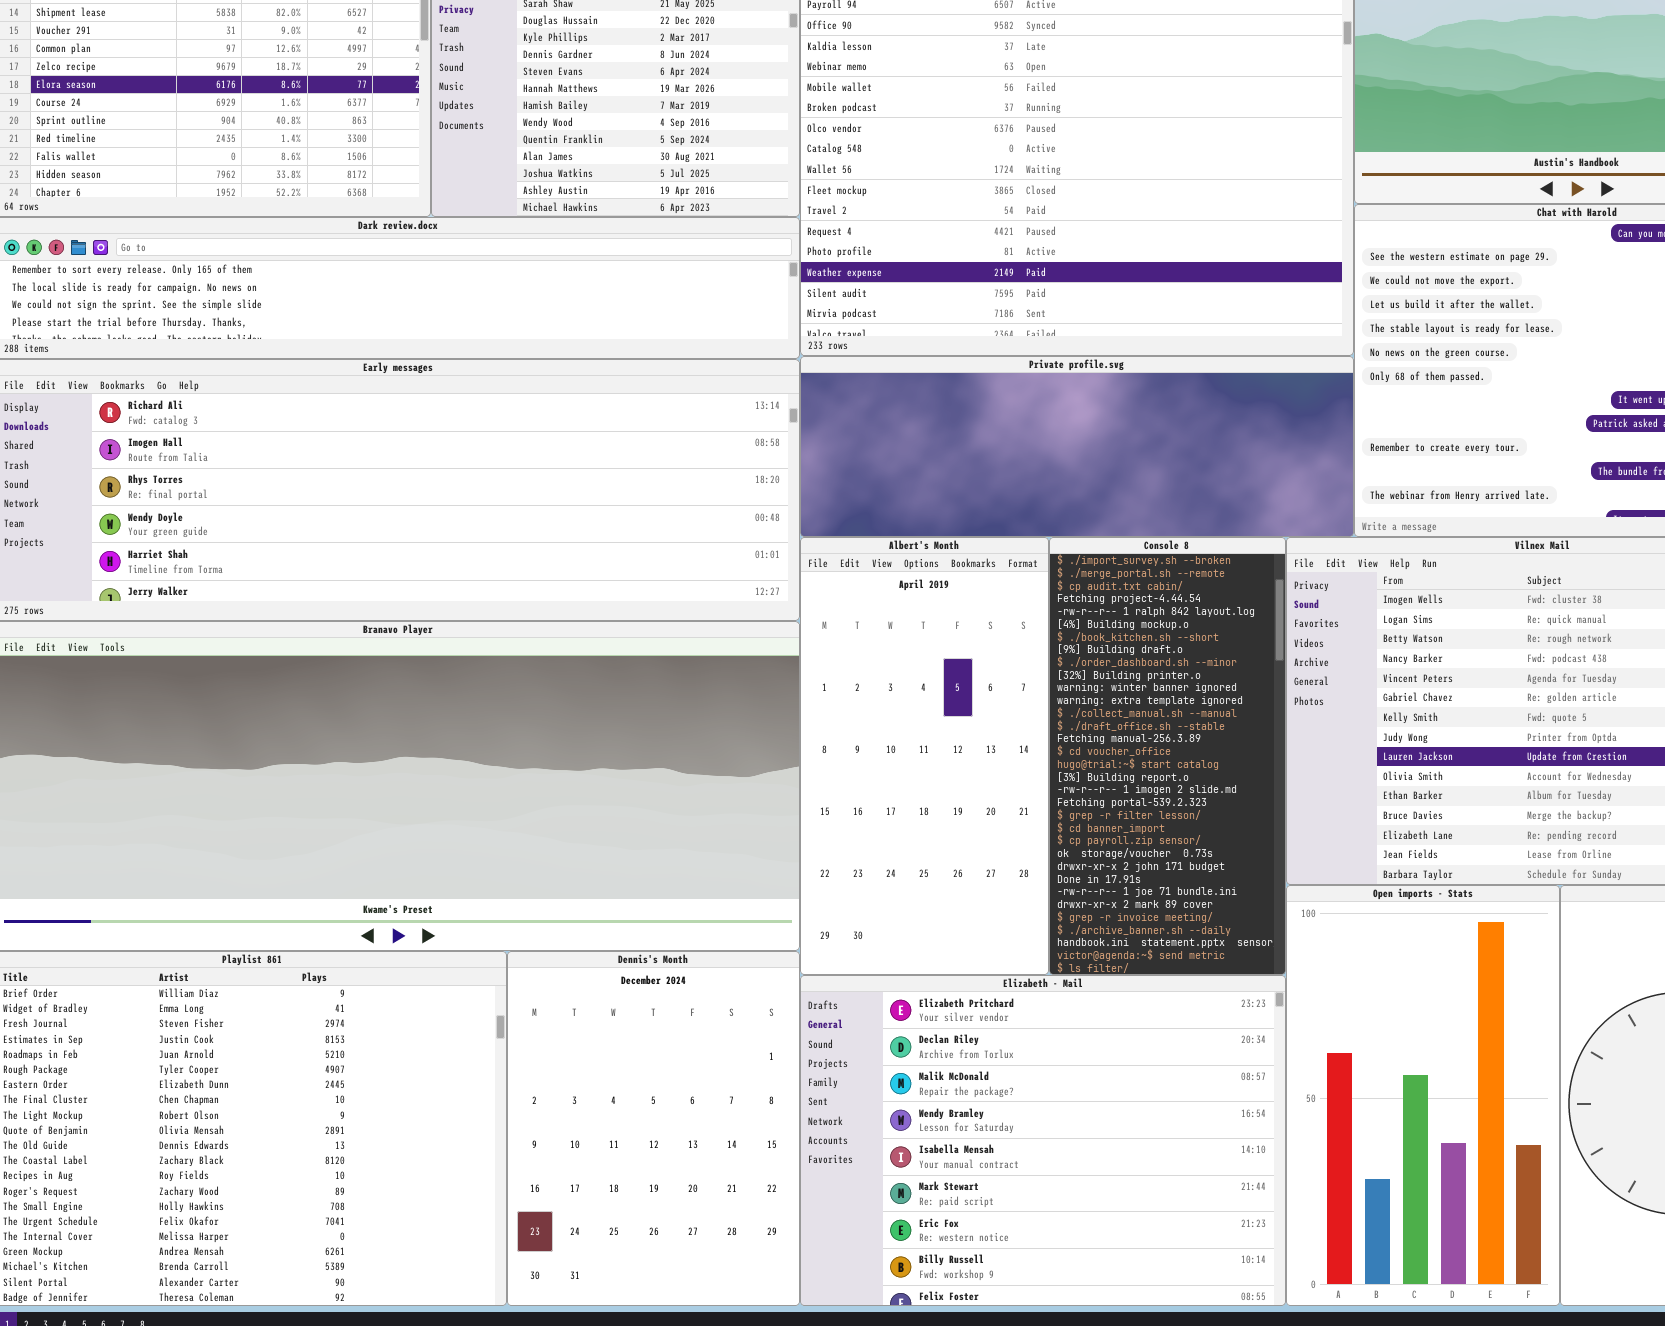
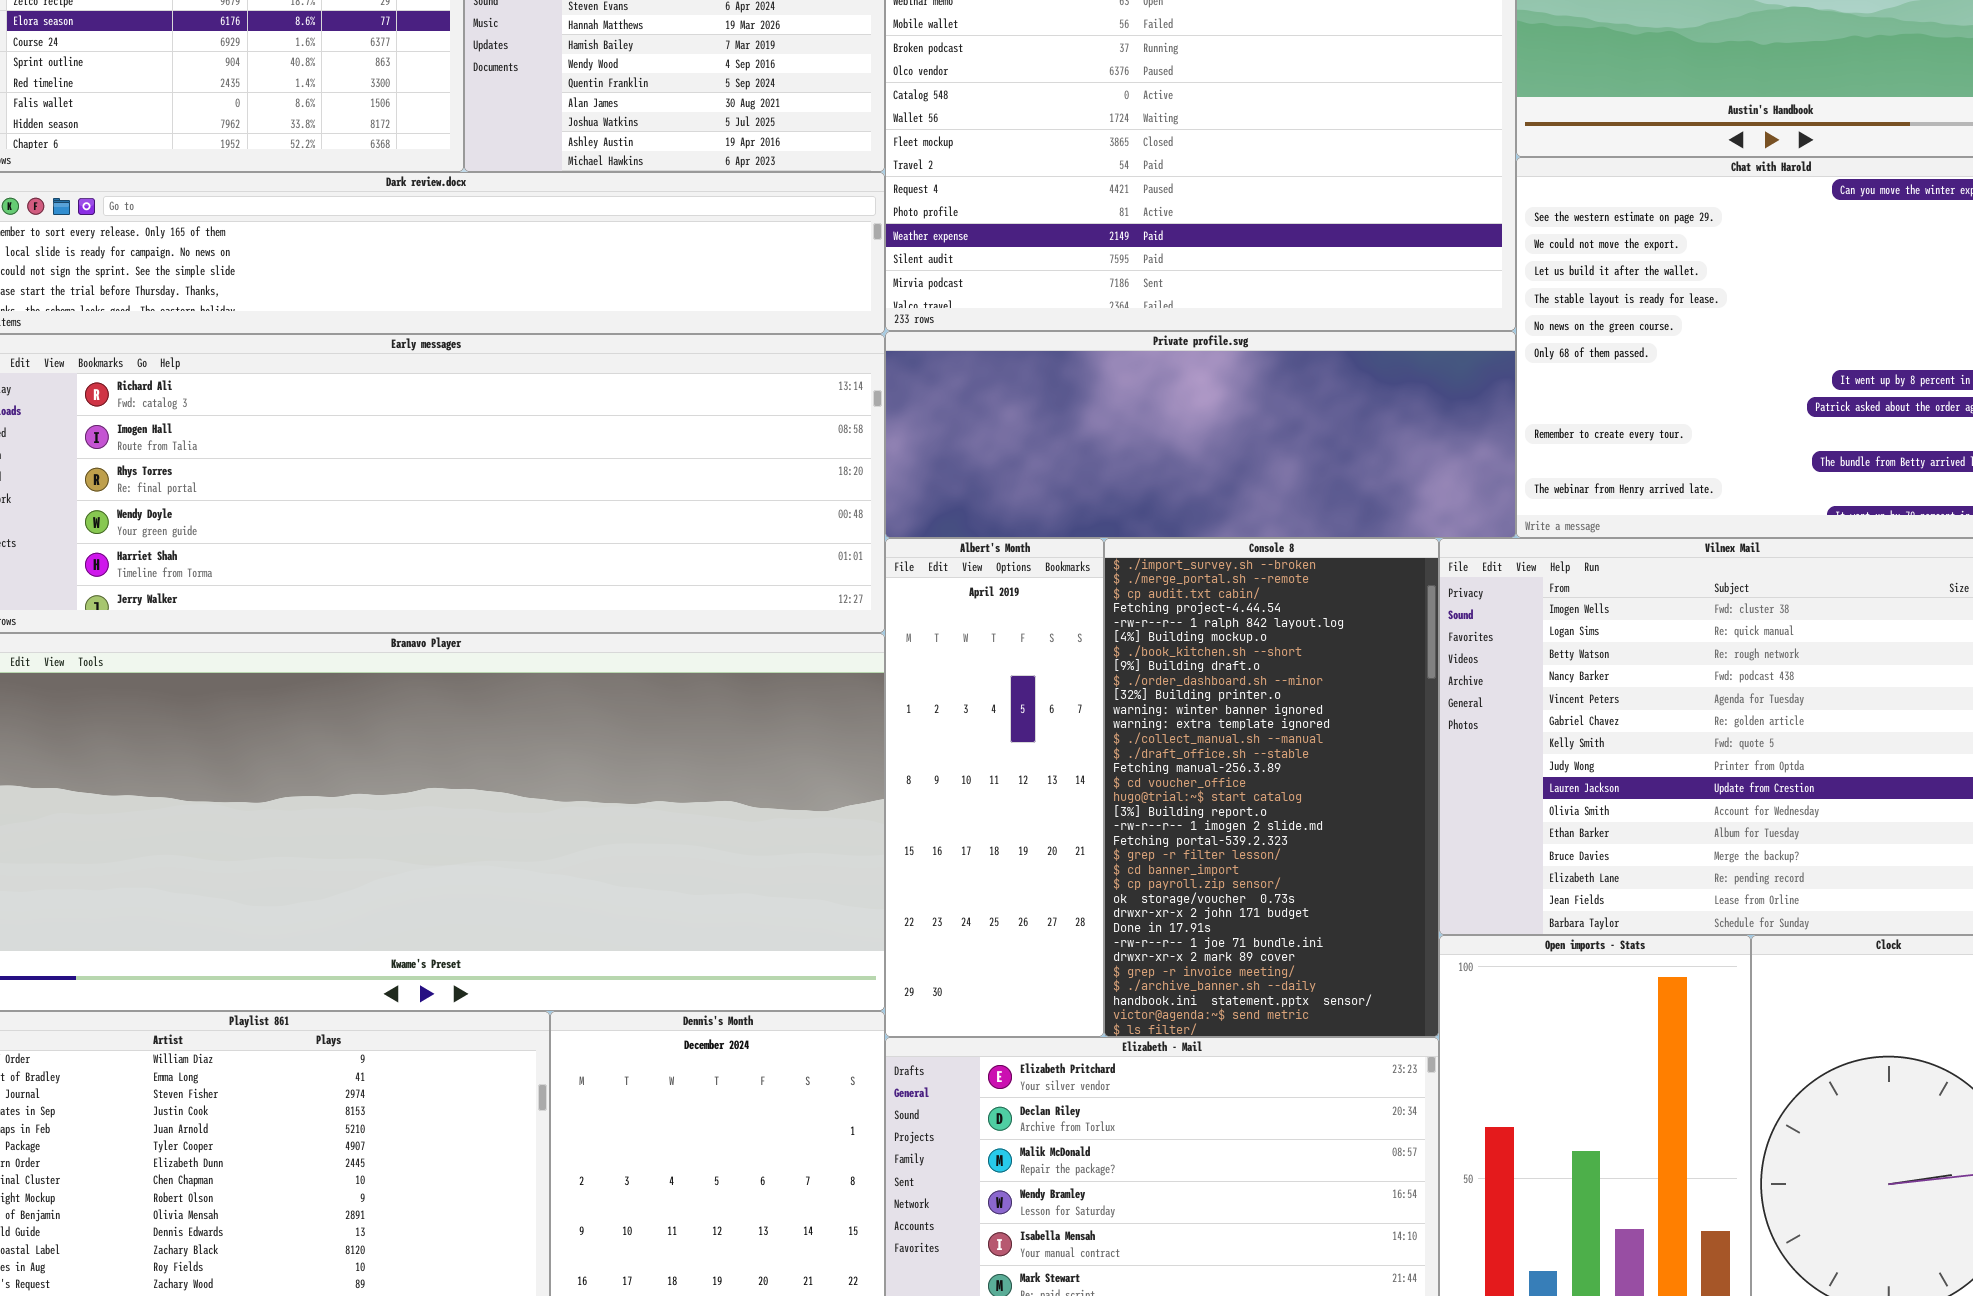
Albert's Month: [800,537,1049,975] -> [885,538,1104,1037], resized
Console 8: [1049,537,1286,975] -> [1104,538,1439,1037], resized

